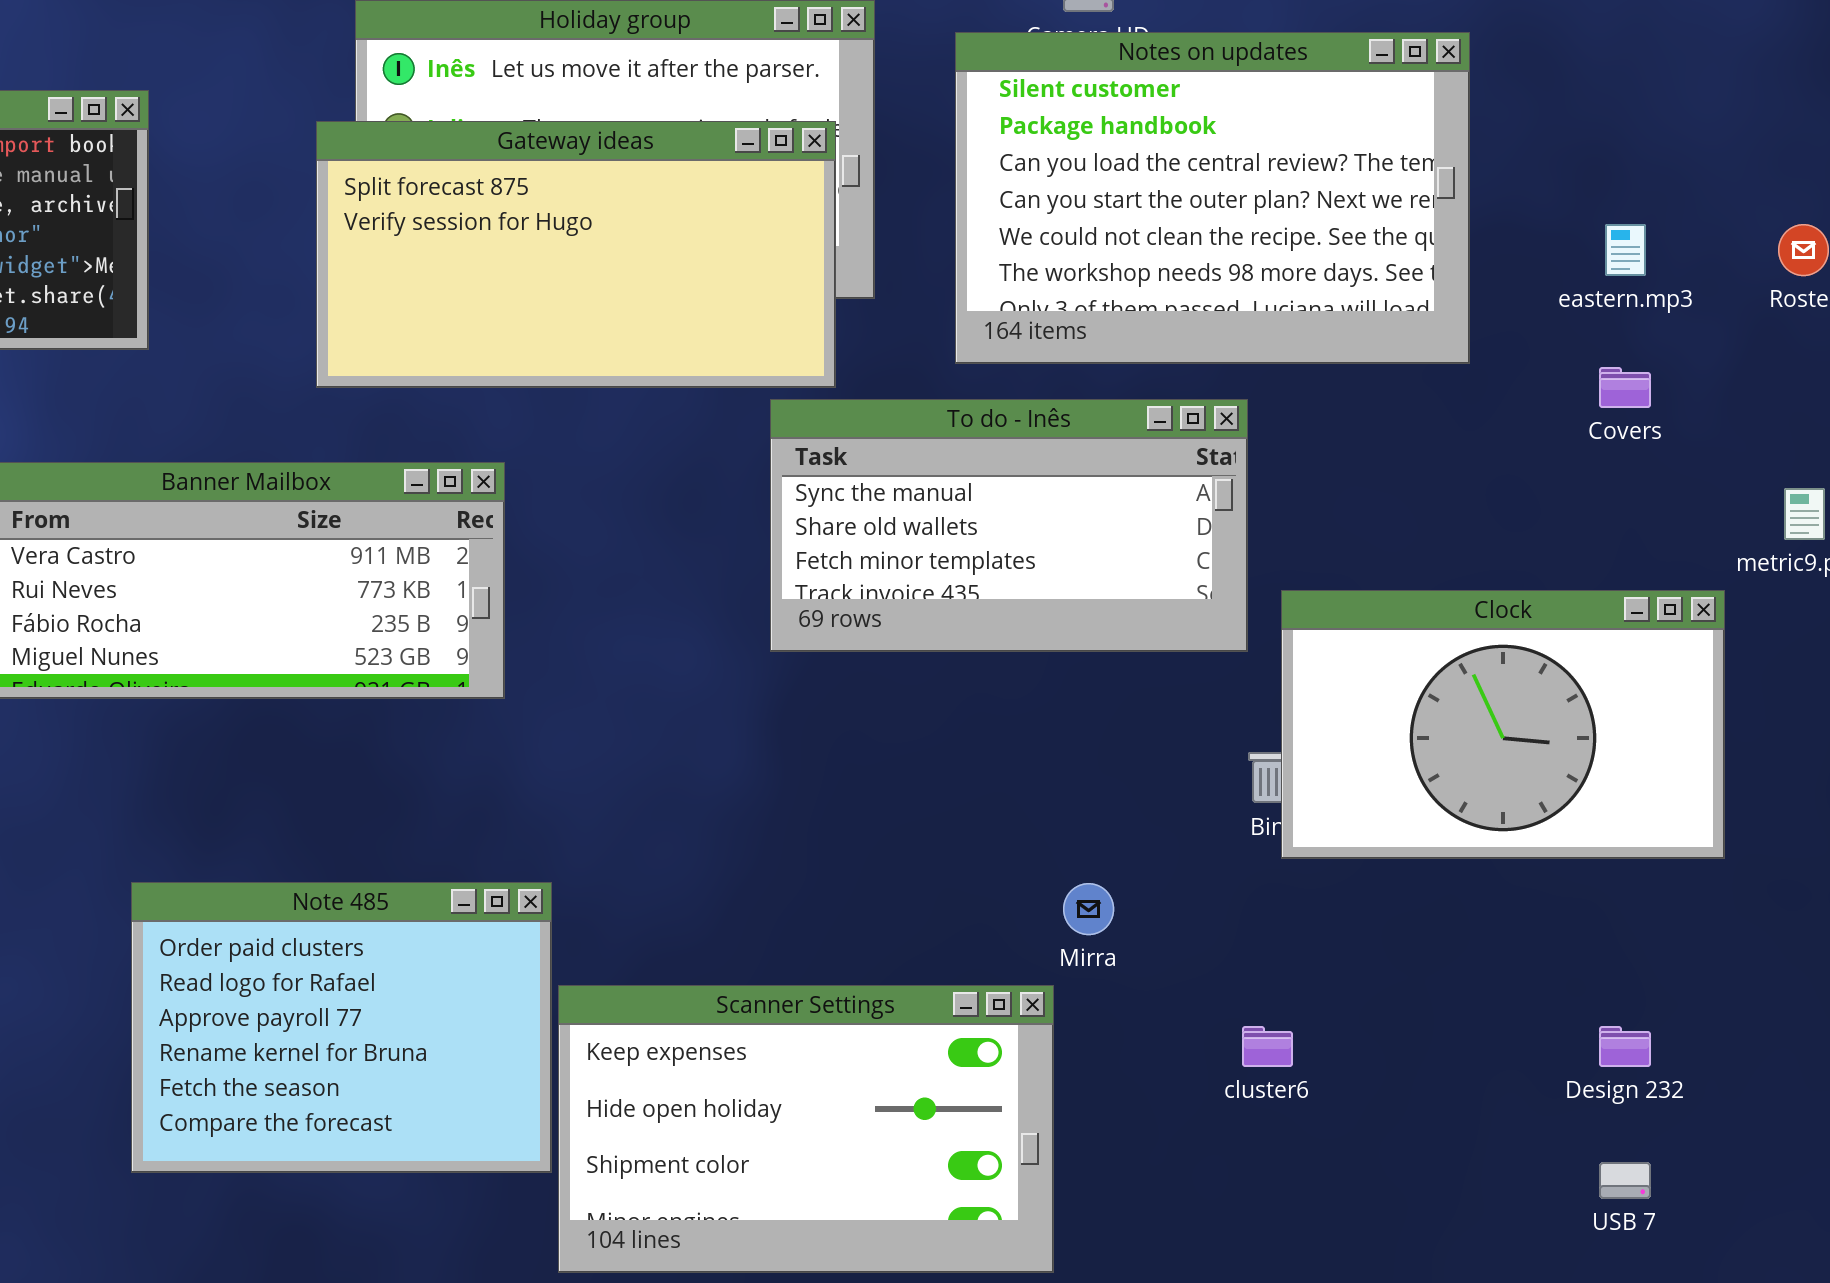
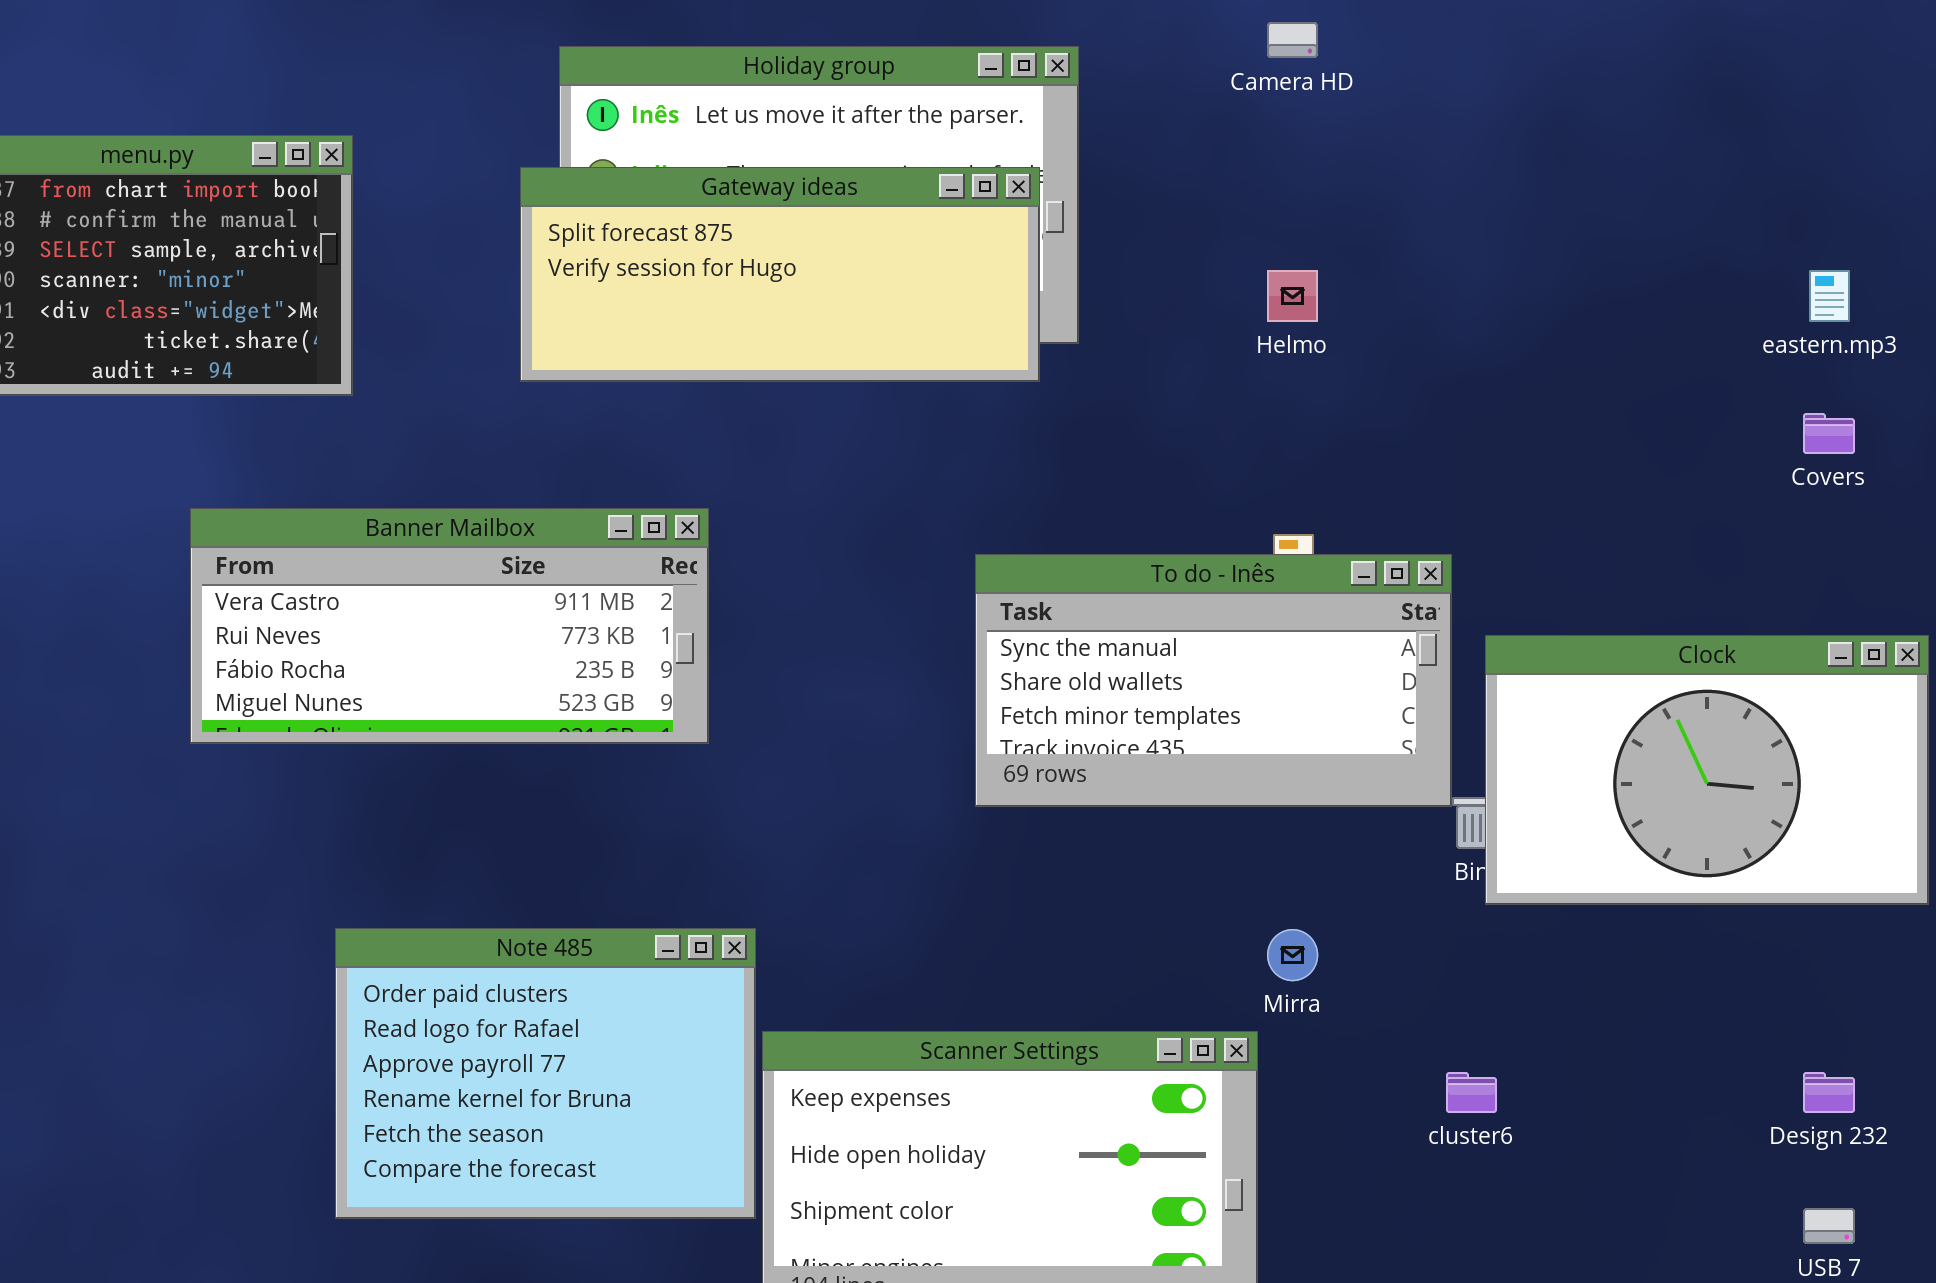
Notes on updates: [955,32,1470,364] -> none, closed
Gateway ideas: [316,121,836,388] -> [520,167,1040,382], resized
To do - Inês: [770,399,1248,652] -> [975,554,1452,807], moved

